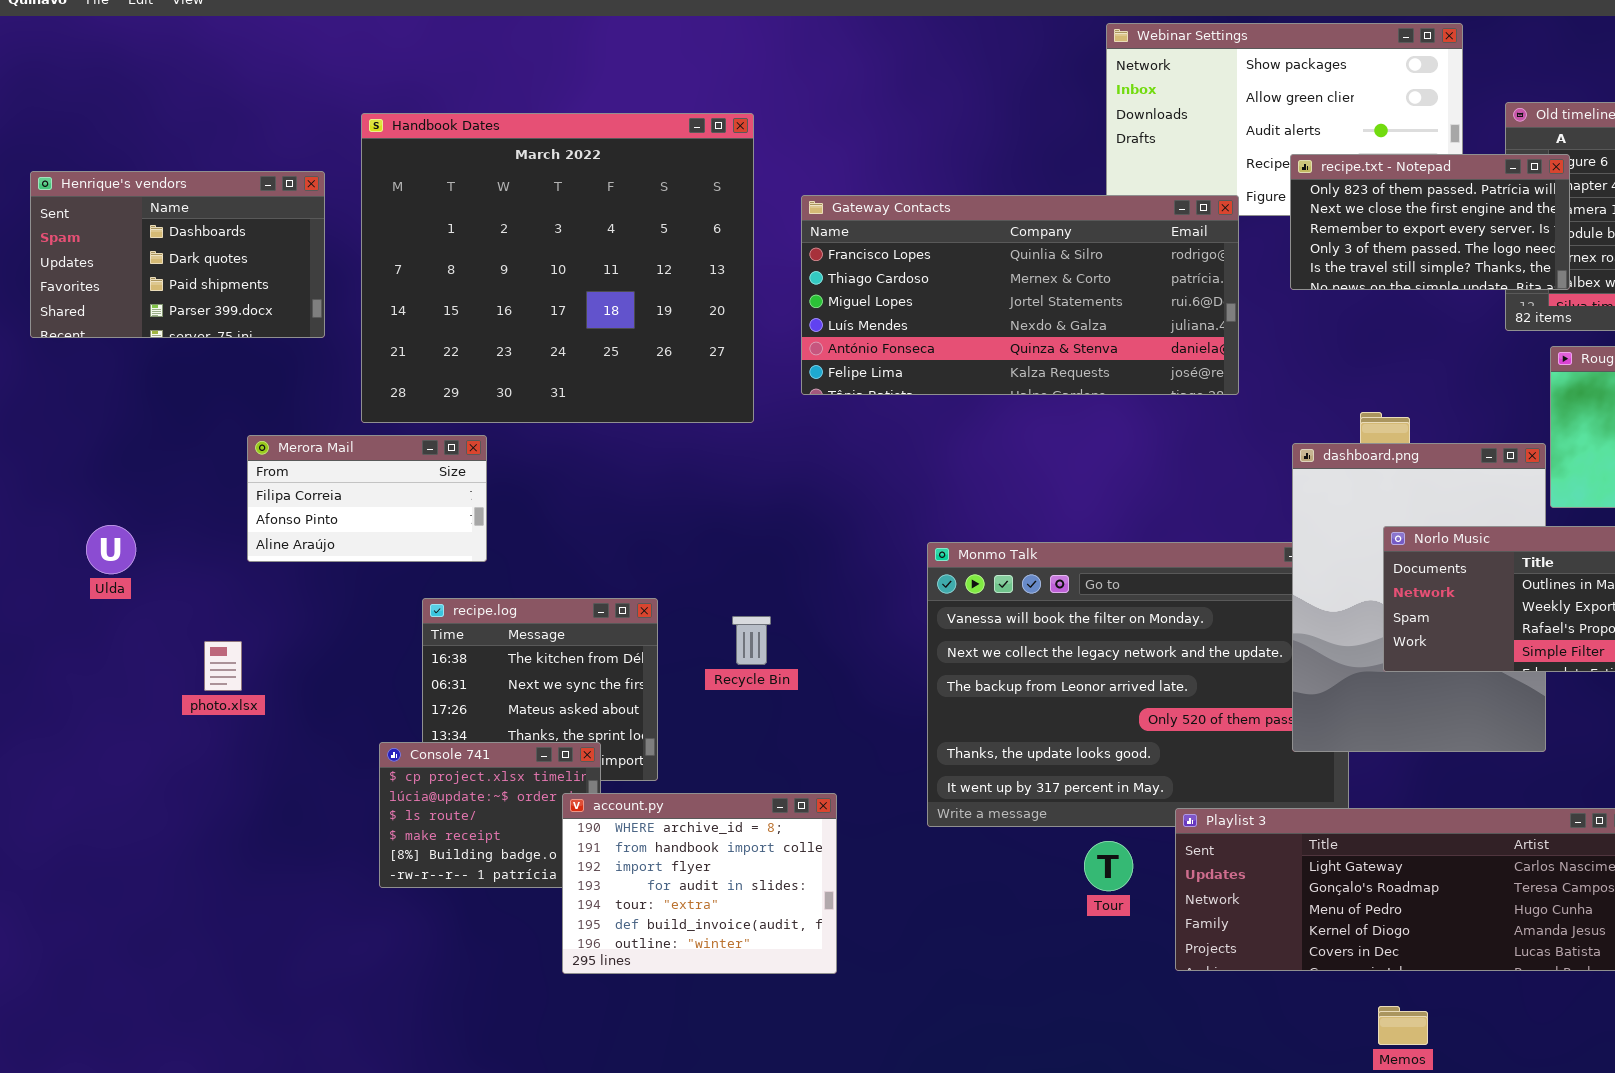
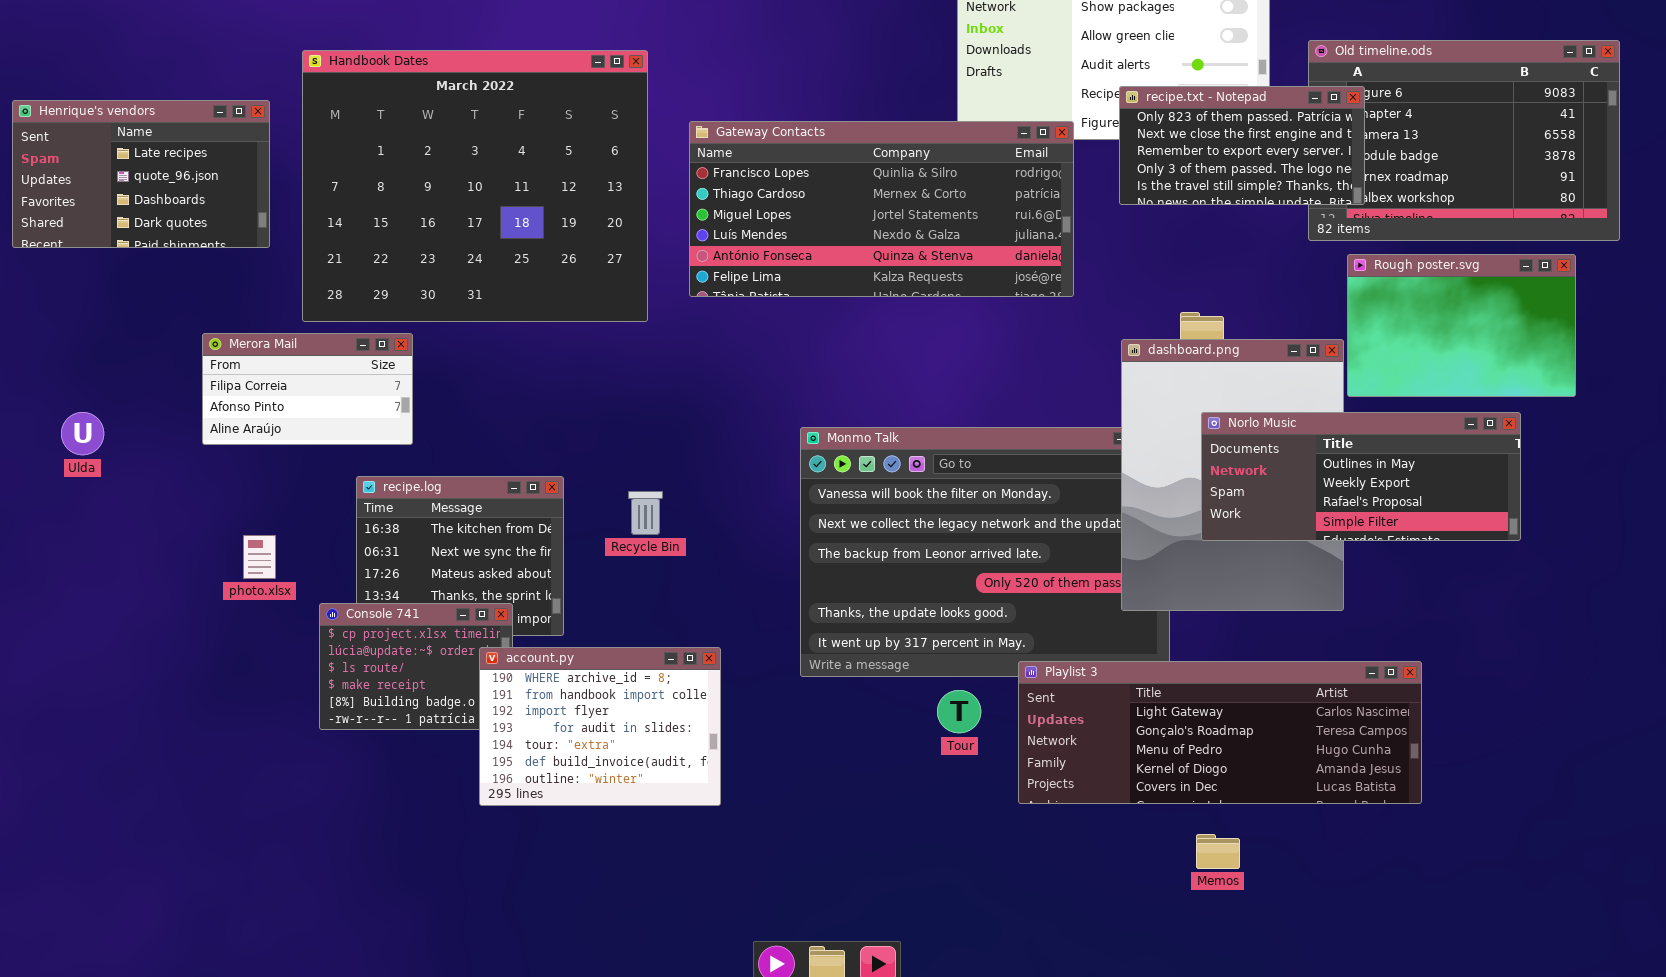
Henrique's vendors: [30,171,325,338] -> [12,100,270,248], scrolled up 2 rows
photo.xlsx: [204,641,242,691] -> [243,535,276,579], moved

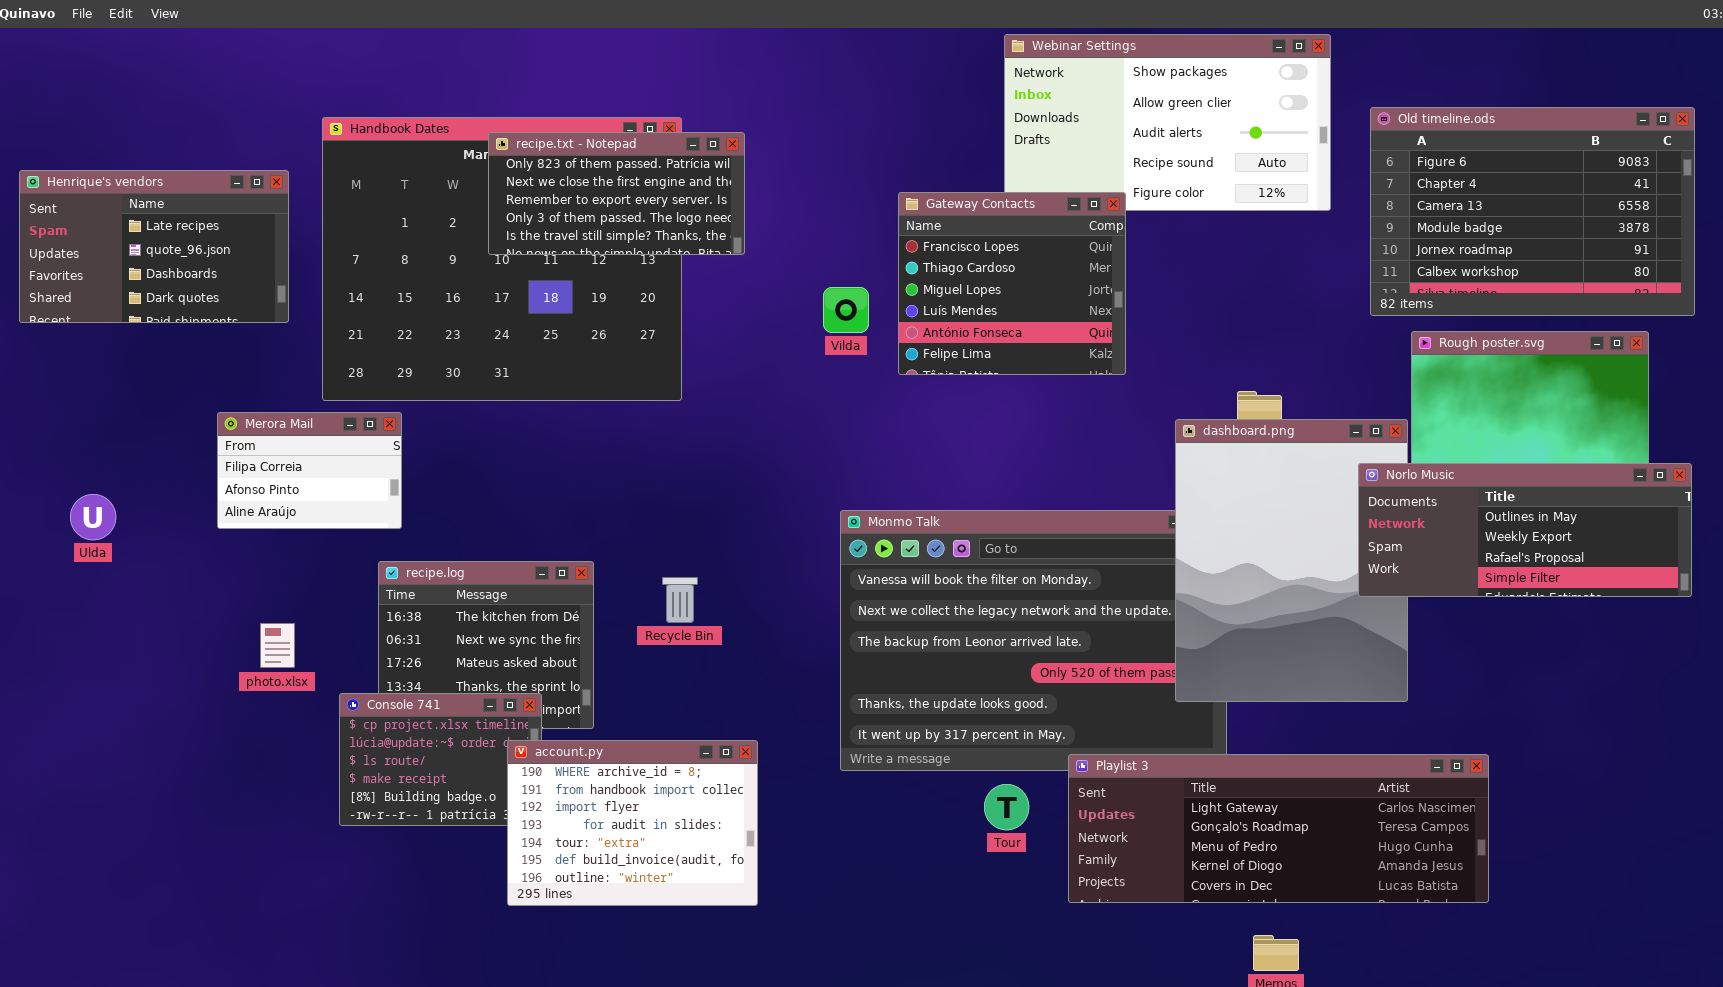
recipe.txt - Notepad: [1119,86,1365,205] -> [488,132,745,255], moved
Gateway Contacts: [689,121,1074,297] -> [898,192,1126,375], resized
Merora Mail: [202,333,413,445] -> [217,412,402,529], resized
Norlo Music: [1201,412,1521,541] -> [1358,463,1692,597], moved

